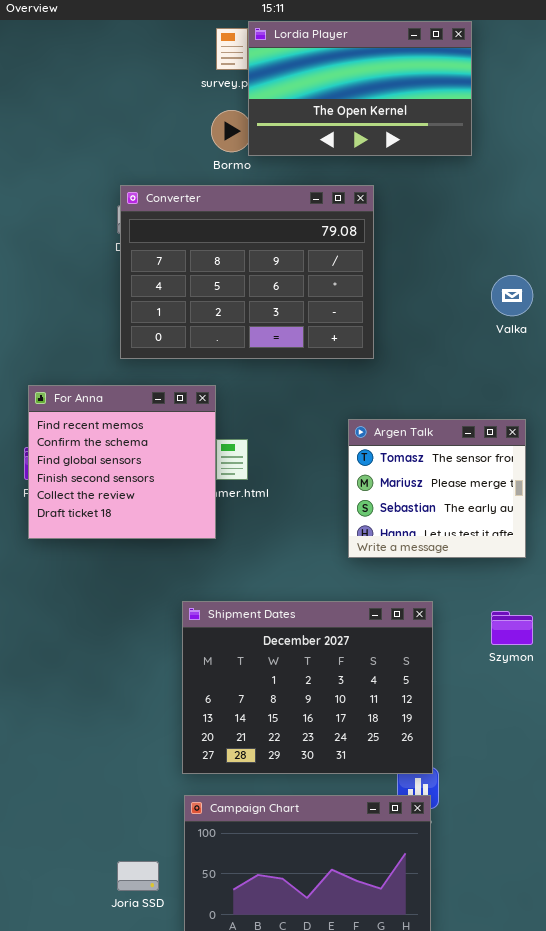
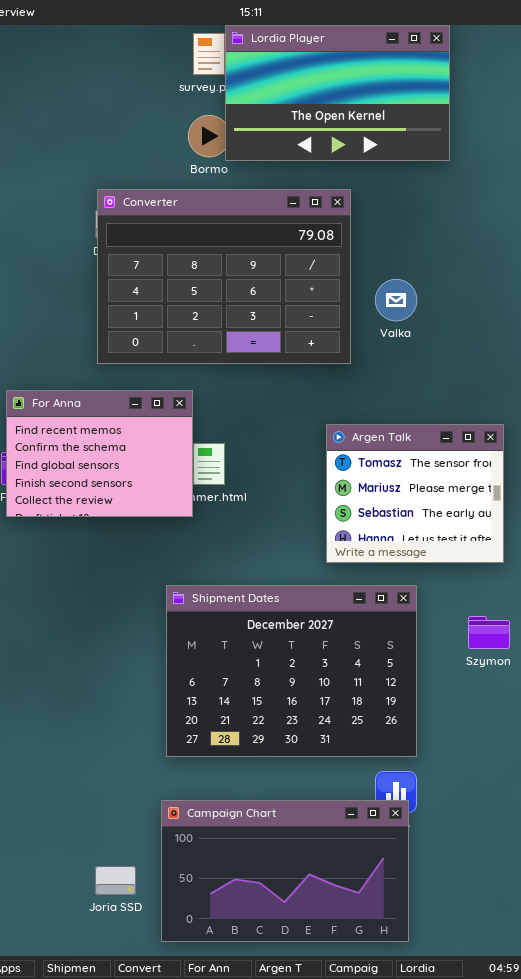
Valka: [491,275,533,316] -> [375,279,417,321], moved
For Anna: [28,385,216,539] -> [6,390,193,517], resized
Shipment Dates: [182,601,433,774] -> [166,585,417,757], moved

